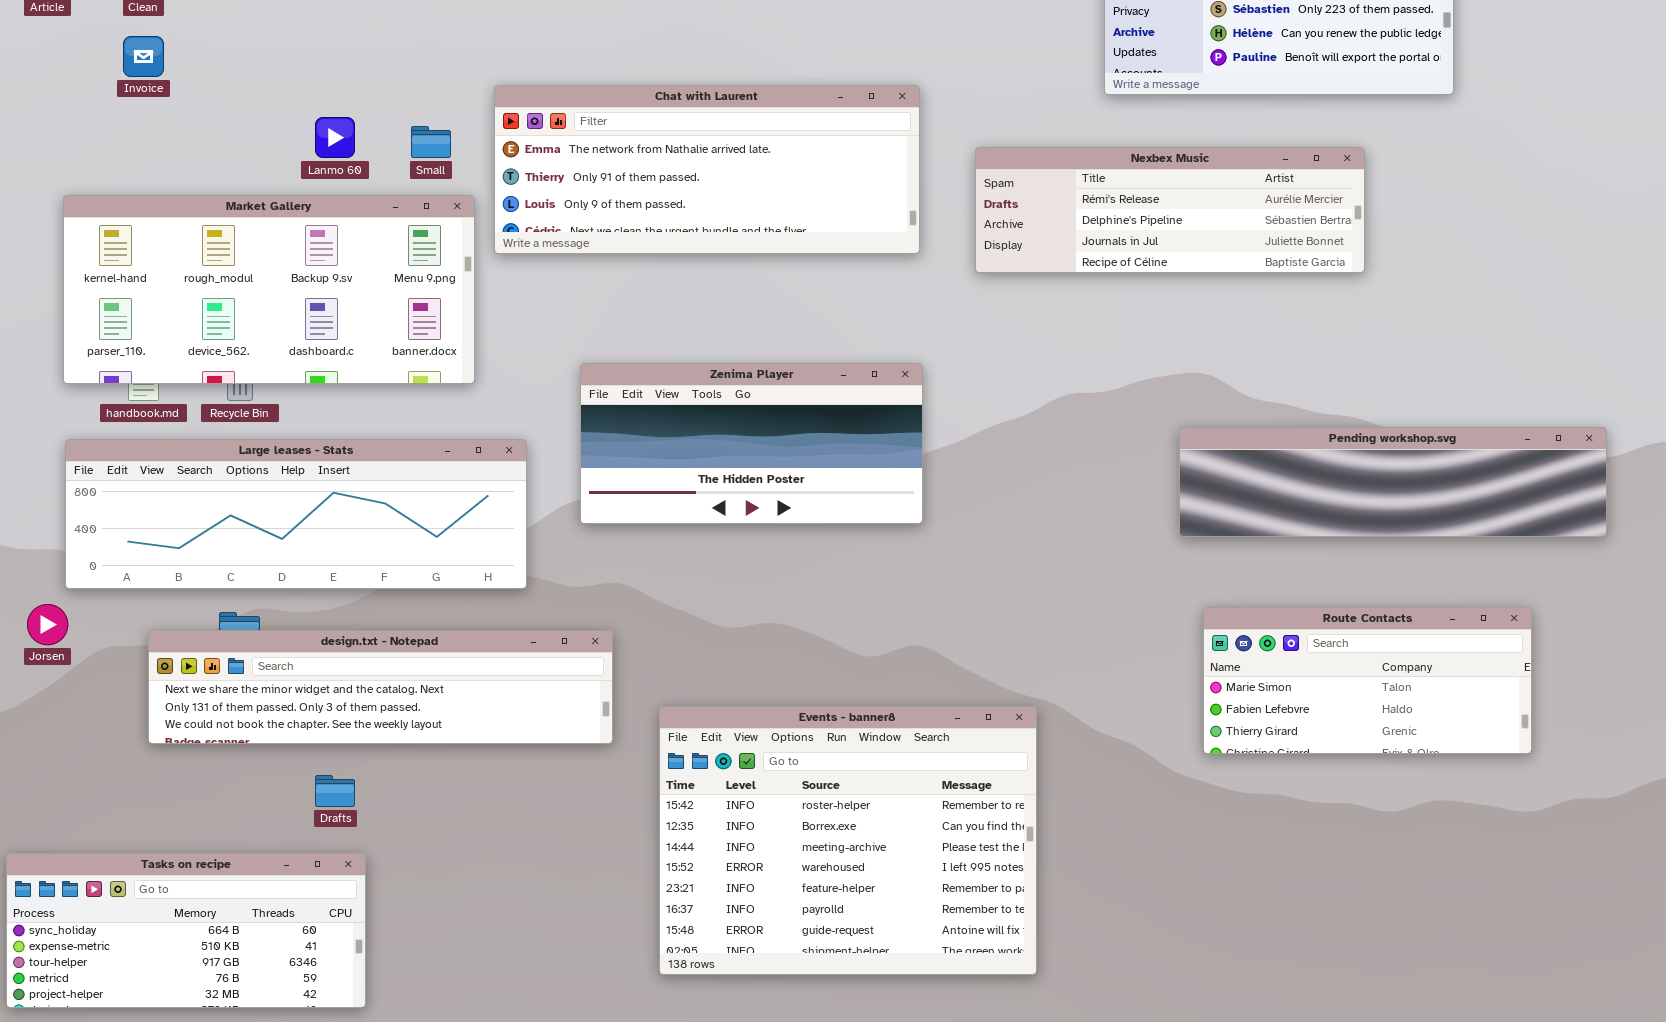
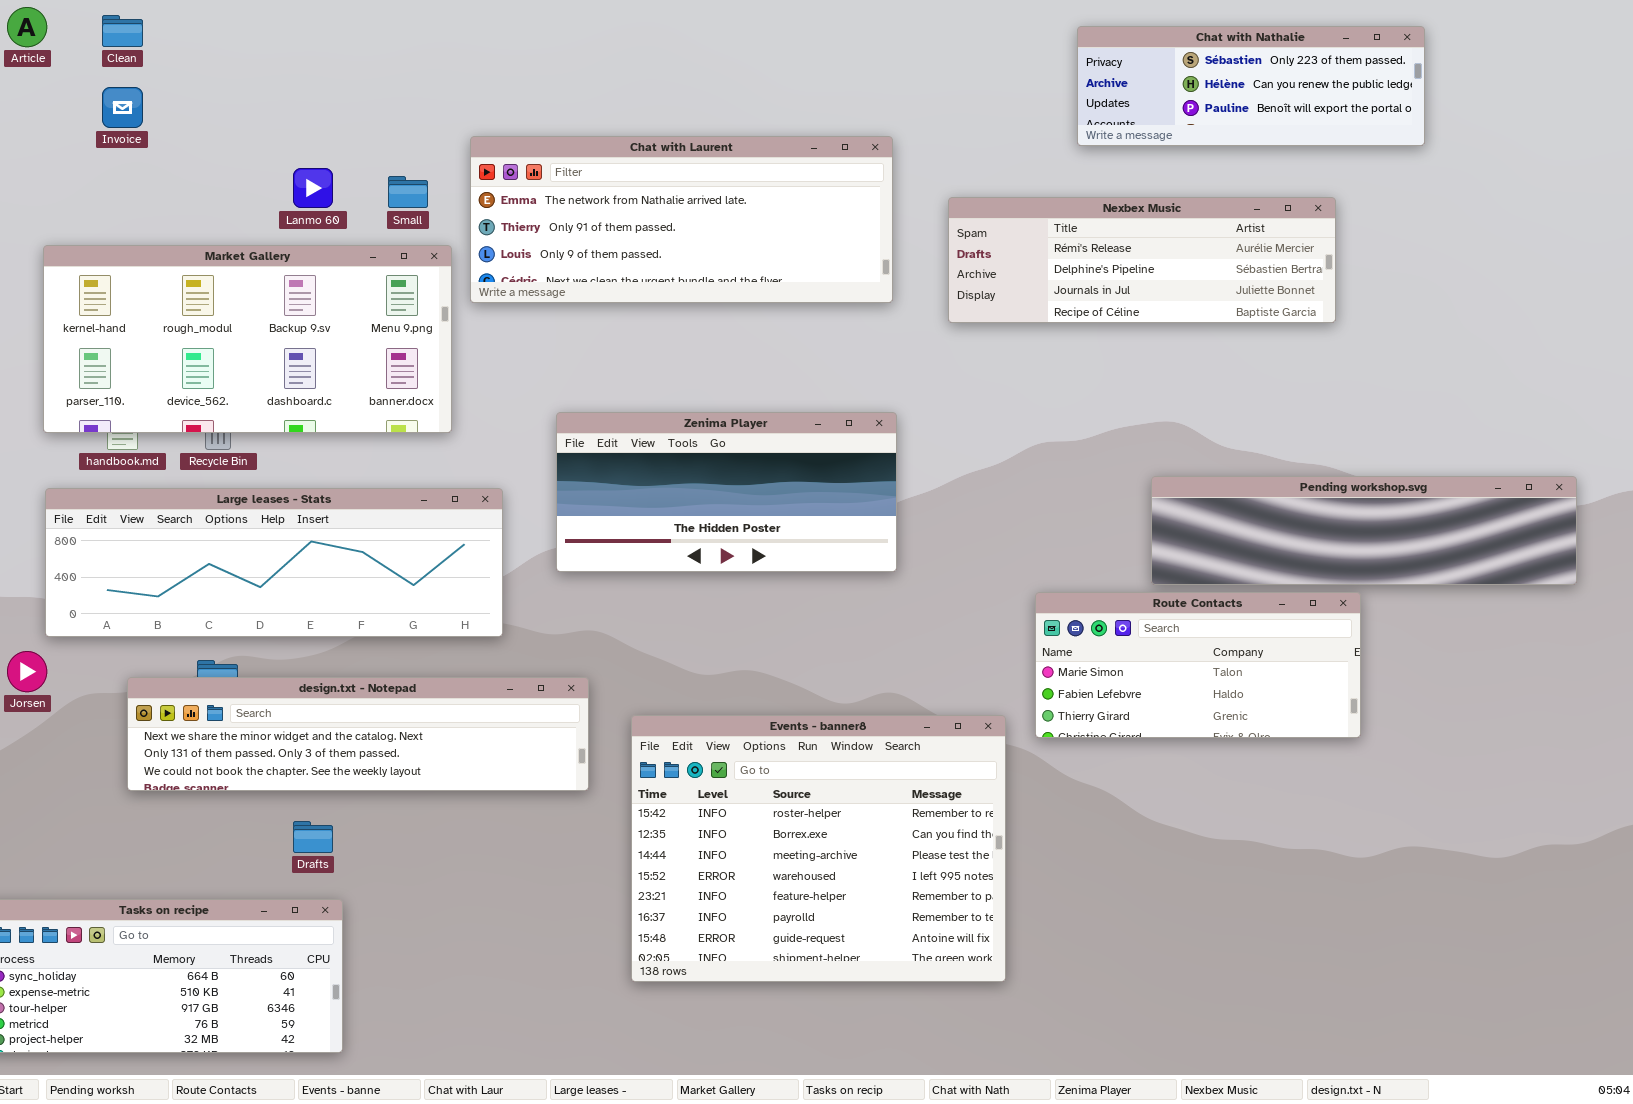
Route Contacts: [1203,607,1532,754] -> [1035,592,1361,738], moved
Events - banner8: [659,706,1037,975] -> [631,715,1006,982], moved

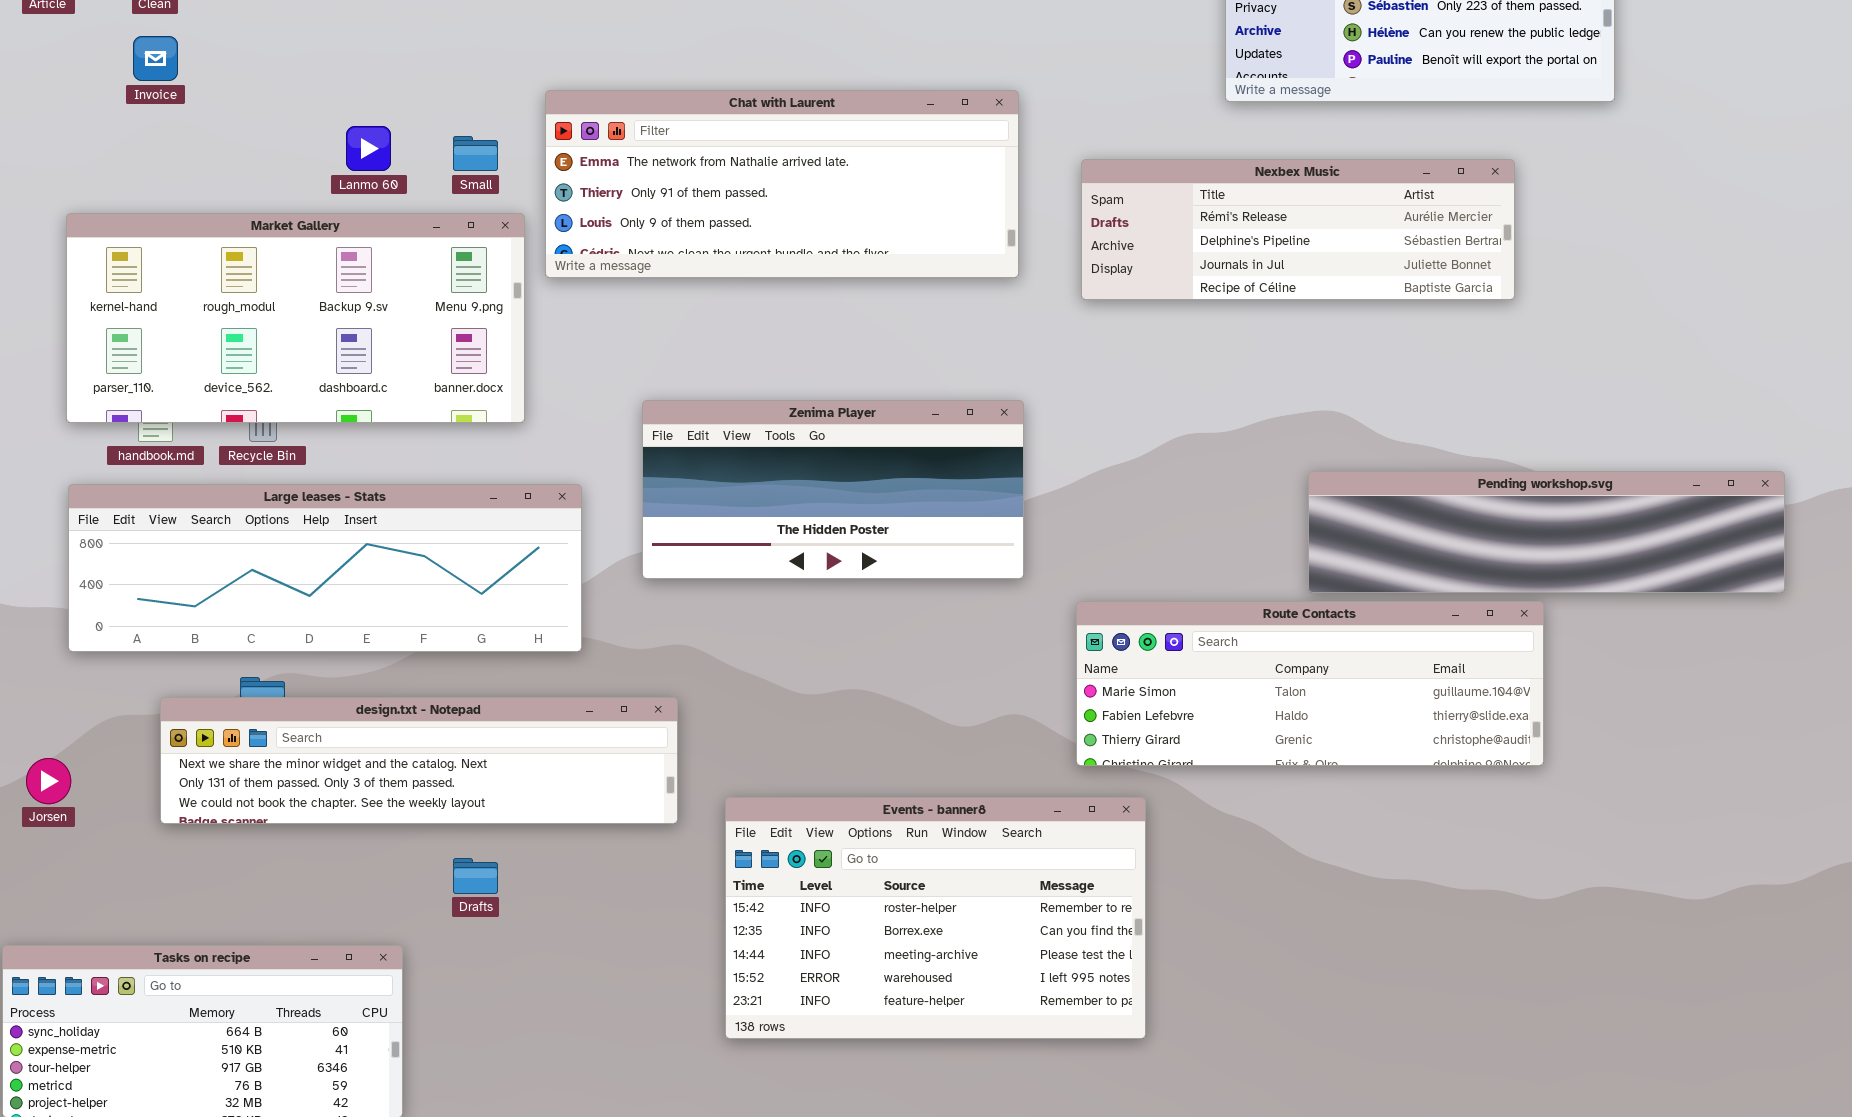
Route Contacts: [1035,592,1361,738] -> [1076,601,1544,766], resized
Jorsen: [7,651,47,692] -> [26,758,71,804], moved
Events - banner8: [631,715,1006,982] -> [725,797,1146,1039], resized
Drafts: [293,821,333,853] -> [453,858,498,894], moved

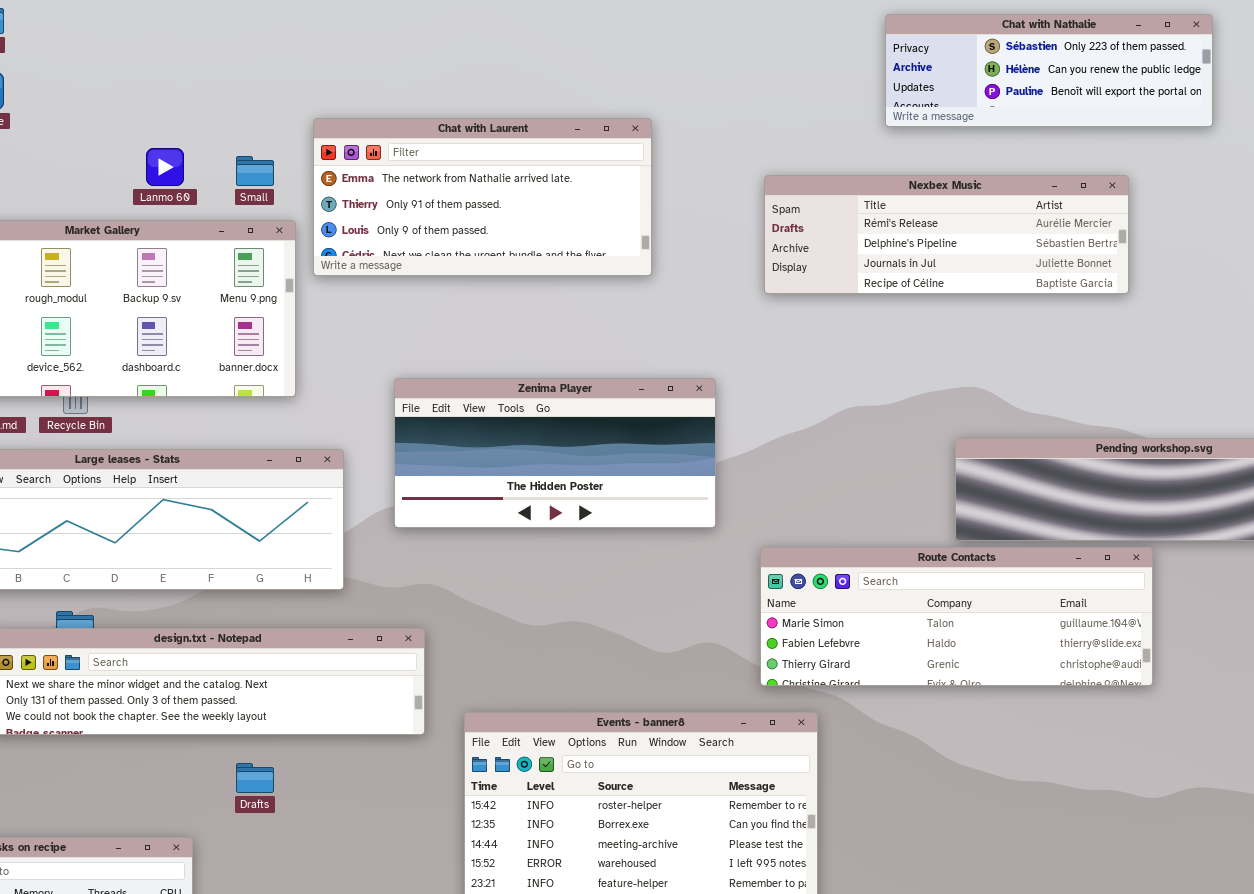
Chat with Laurent: [545,90,1019,278] -> [313,118,652,276], resized

